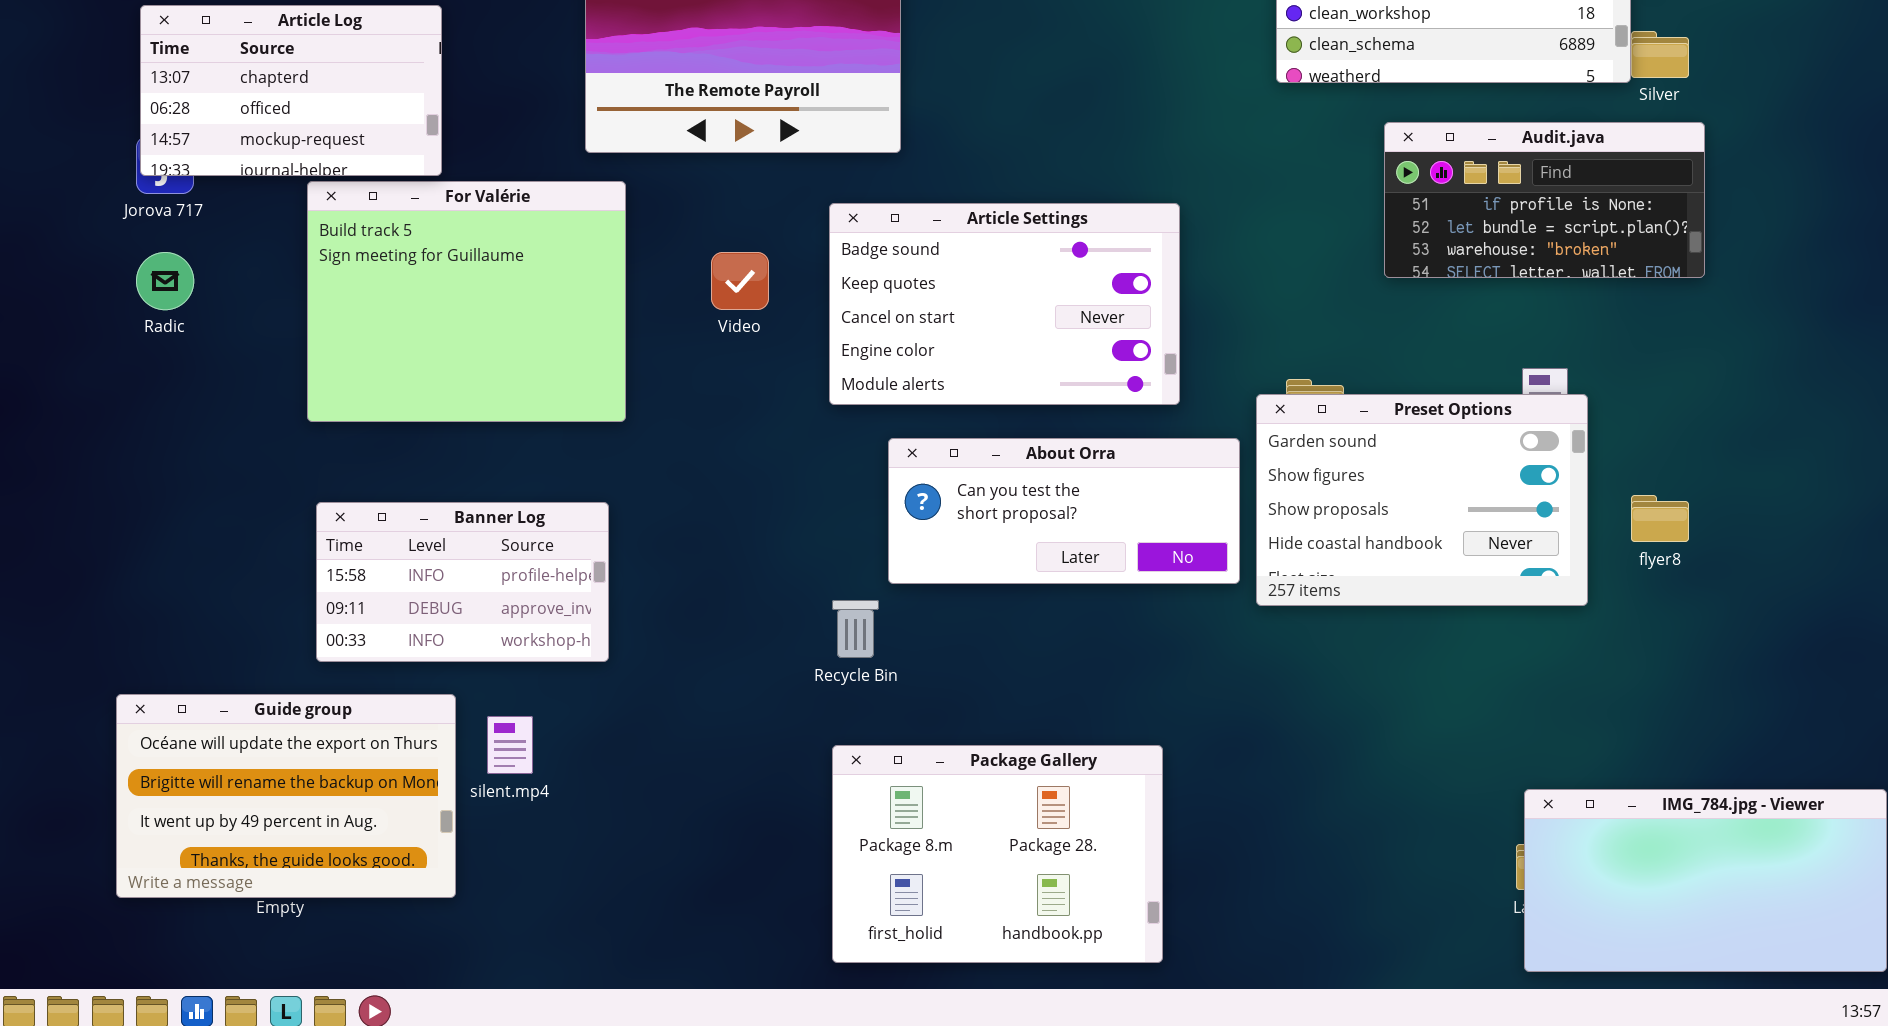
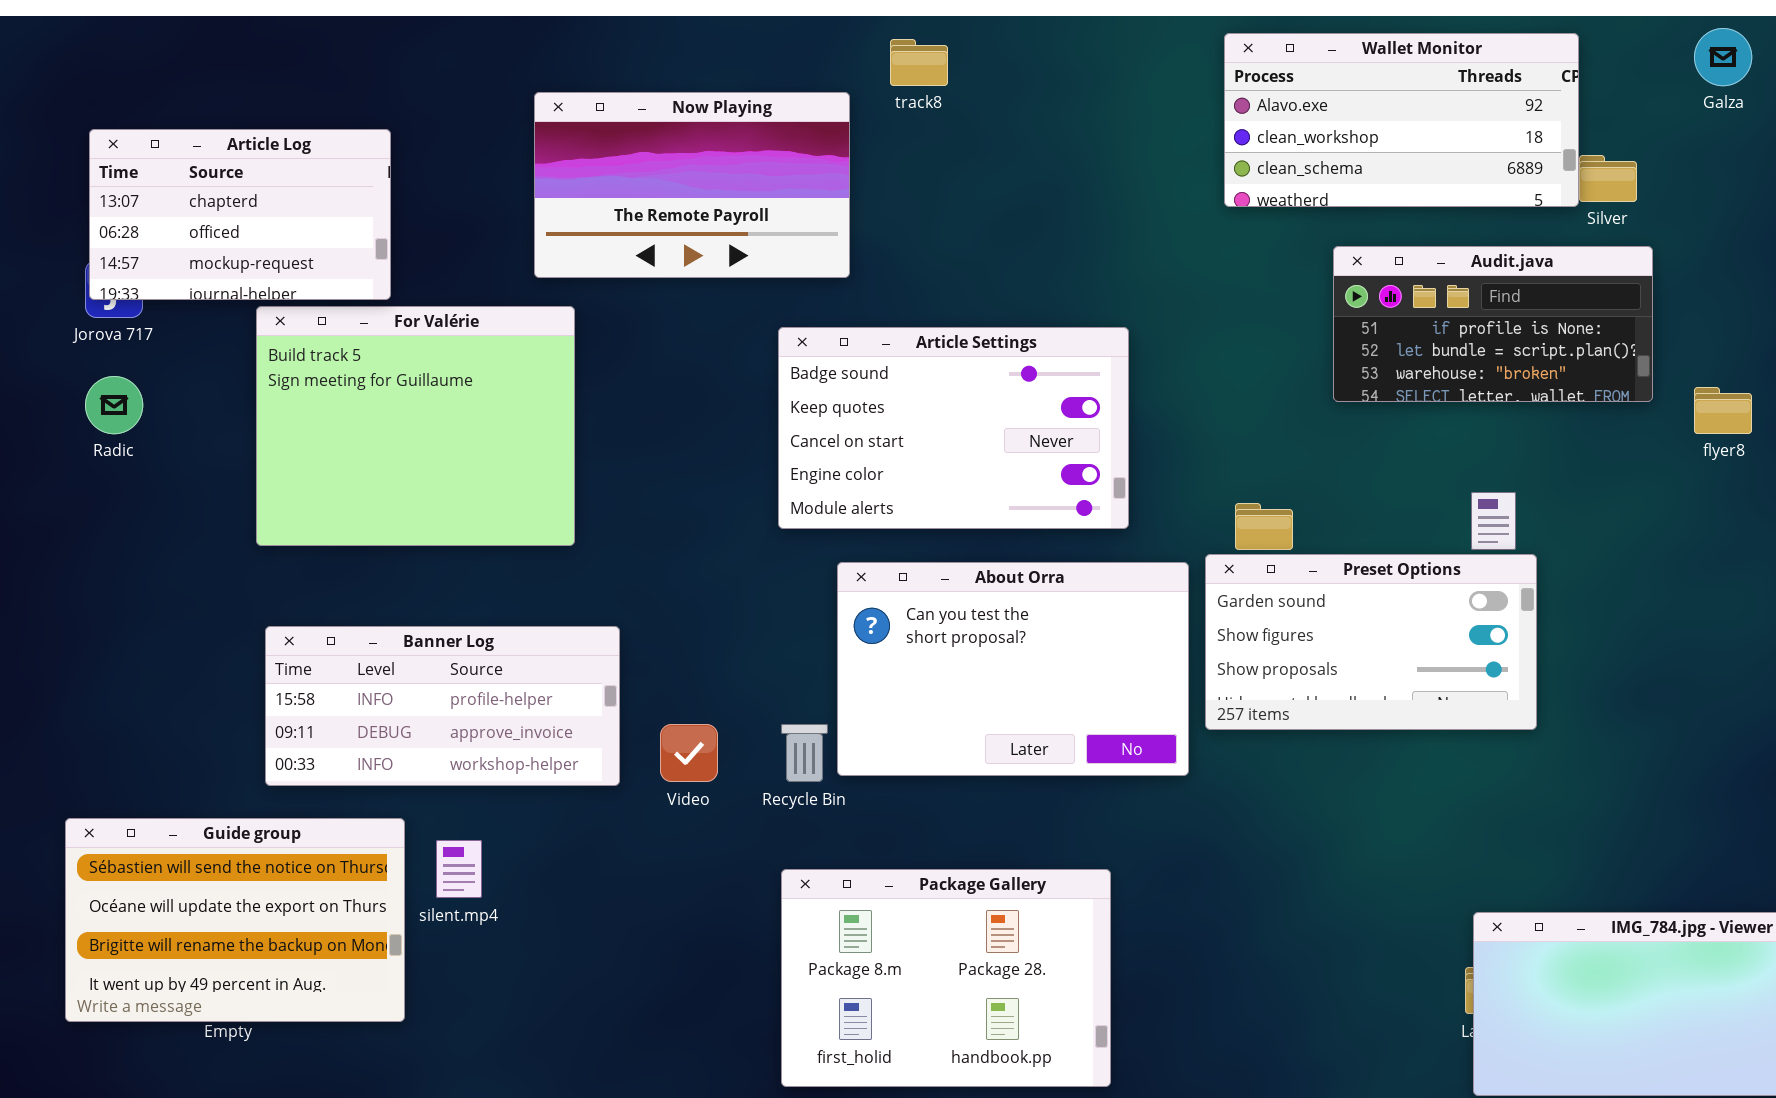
Video: [711,252,769,310] -> [660,724,718,782], moved
Preset Options: [1256,394,1588,606] -> [1205,554,1537,730], resized
About Orra: [888,438,1240,584] -> [837,562,1189,776], resized
flyer8: [1631,495,1689,542] -> [1694,387,1752,434], moved
Banner Log: [316,502,609,662] -> [265,626,620,786], resized
Guide group: [116,694,456,898] -> [65,818,405,1022], scrolled up 1 row

